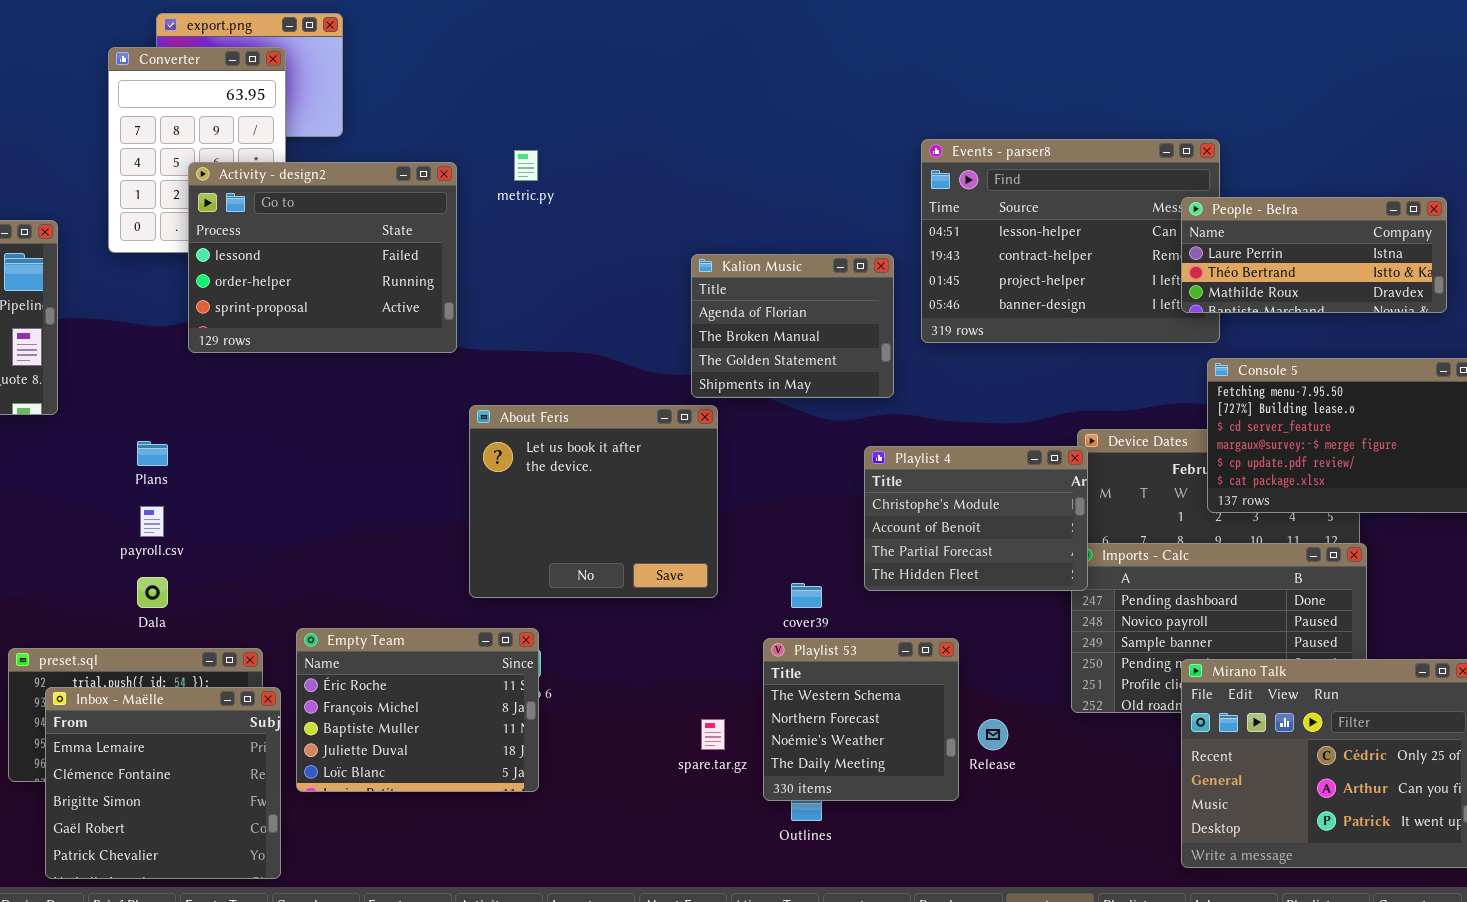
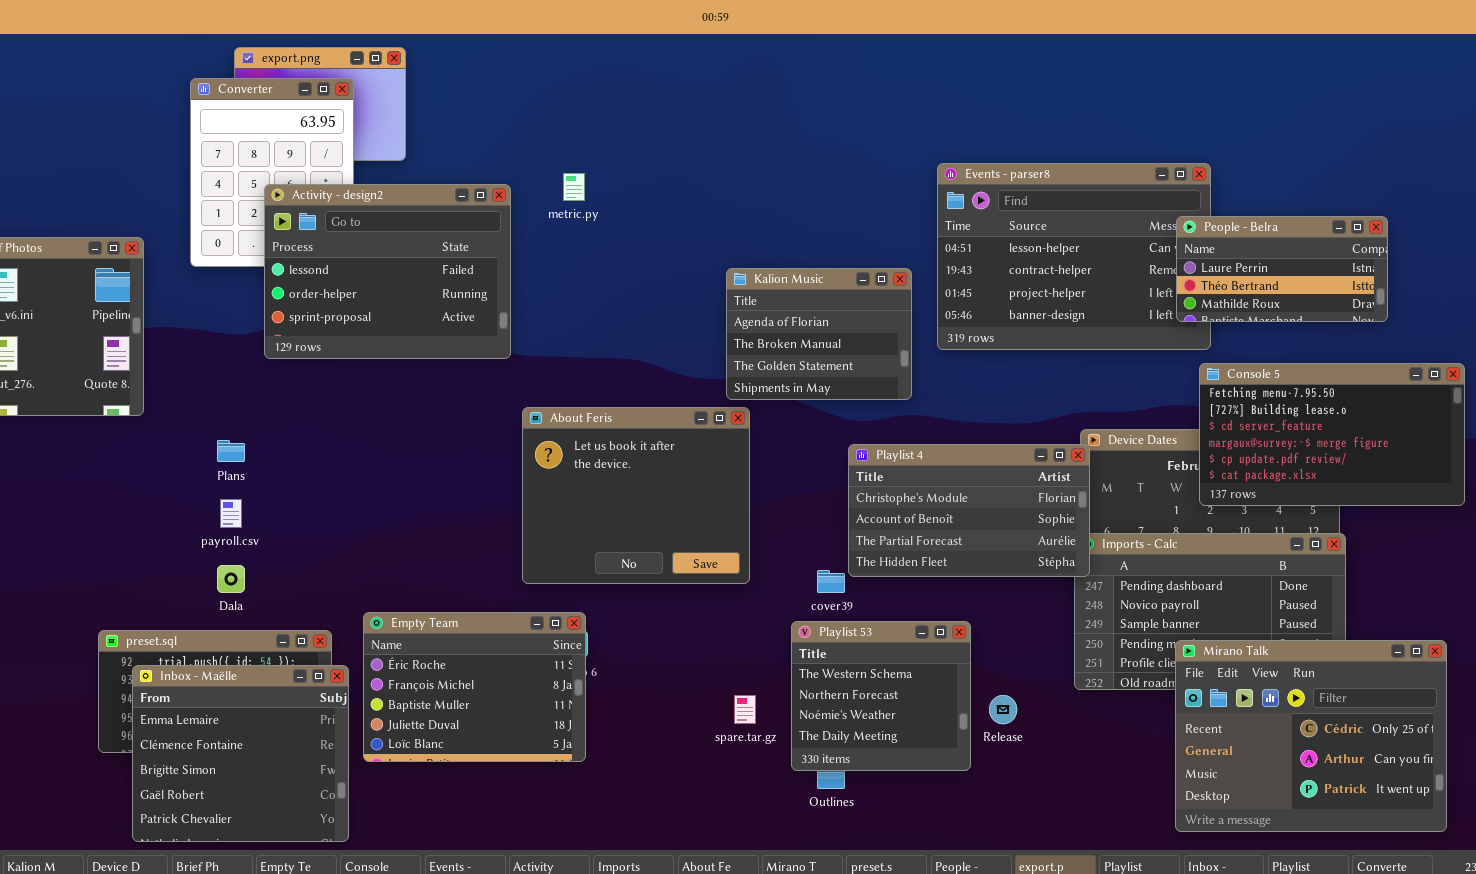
People - Belra: [1181,197,1447,313] -> [1176,216,1388,322], resized
Playlist 4: [864,446,1088,591] -> [848,444,1090,577], resized

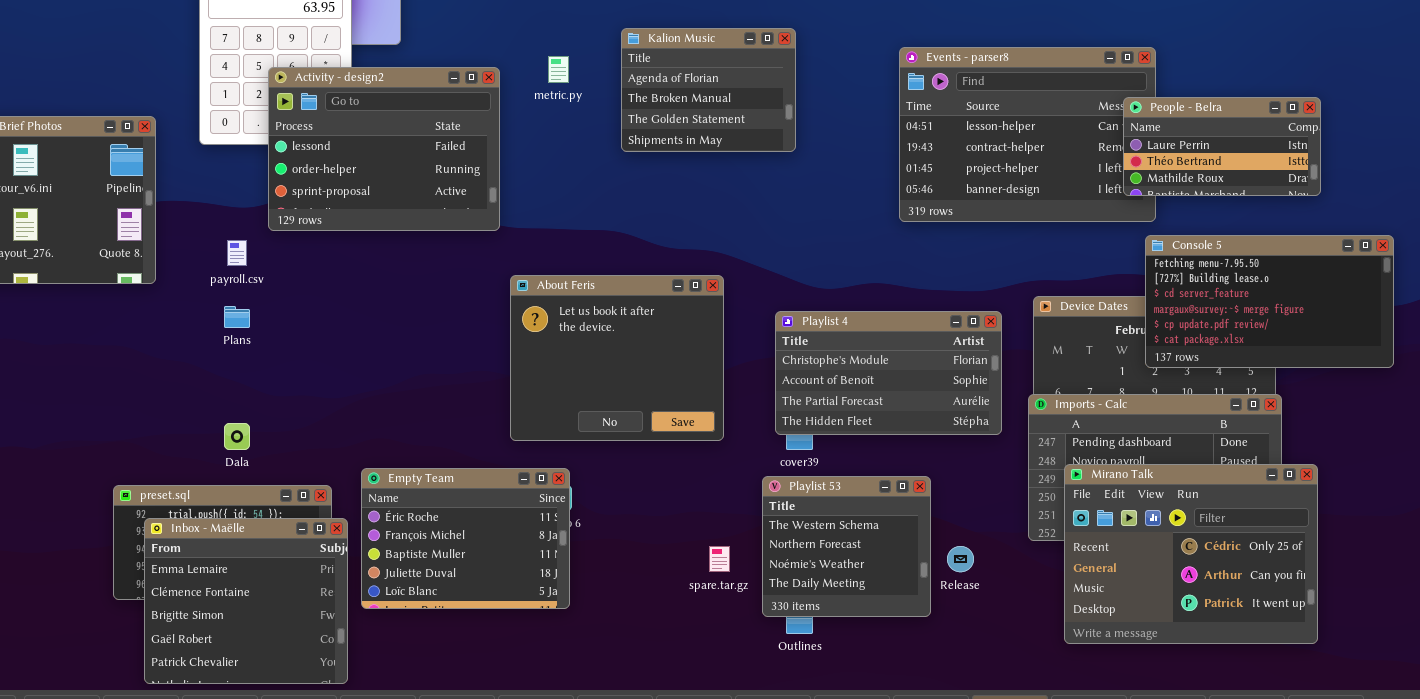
Kalion Music: [726,268,912,400] -> [621,28,796,152], moved
Playlist 4: [848,444,1090,577] -> [775,311,1002,435], moved
payroll.csv: [220,499,242,528] -> [227,240,247,266], moved
Mirano Talk: [1175,640,1447,832] -> [1064,464,1318,644], moved

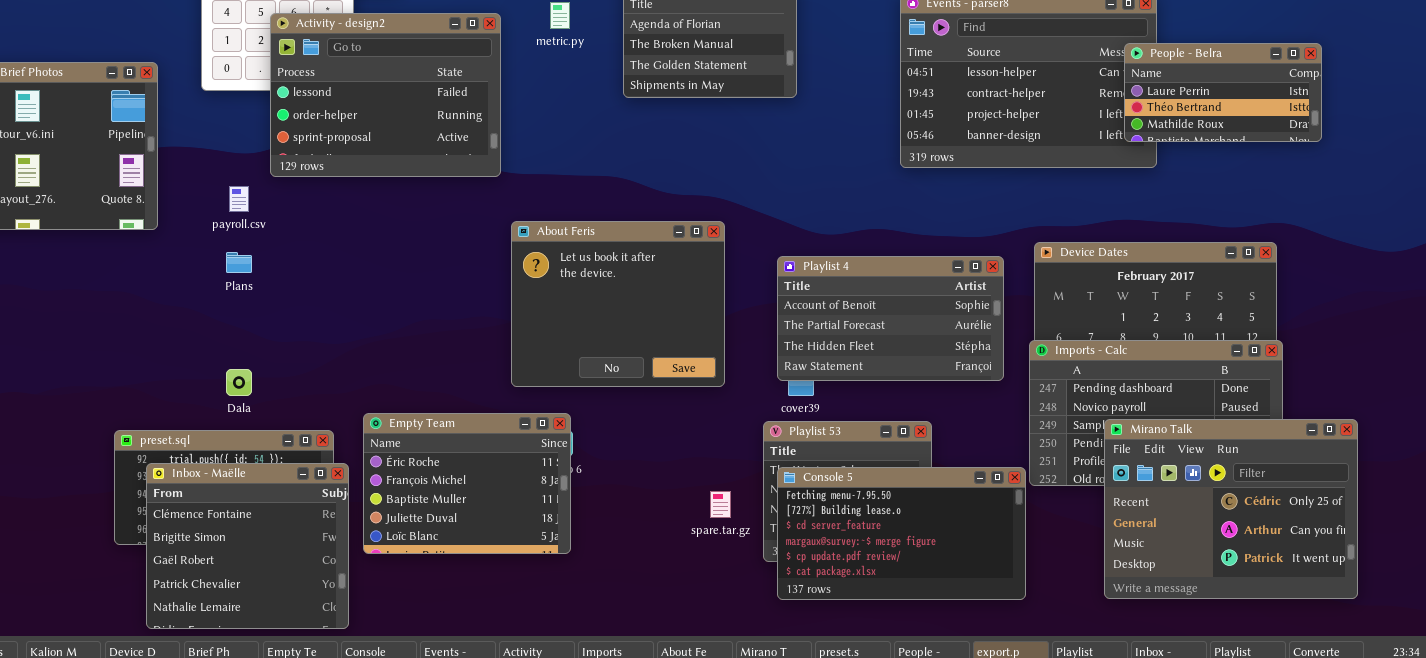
Console 5: [1145,235,1394,368] -> [777,467,1026,600], moved
Playlist 4: [775,311,1002,435] -> [777,256,1004,381], scrolled down 1 row
Mirano Talk: [1064,464,1318,644] -> [1104,419,1358,599], moved
Inbox - Maëlle: [144,518,348,684] -> [146,463,349,629], scrolled down 1 row

